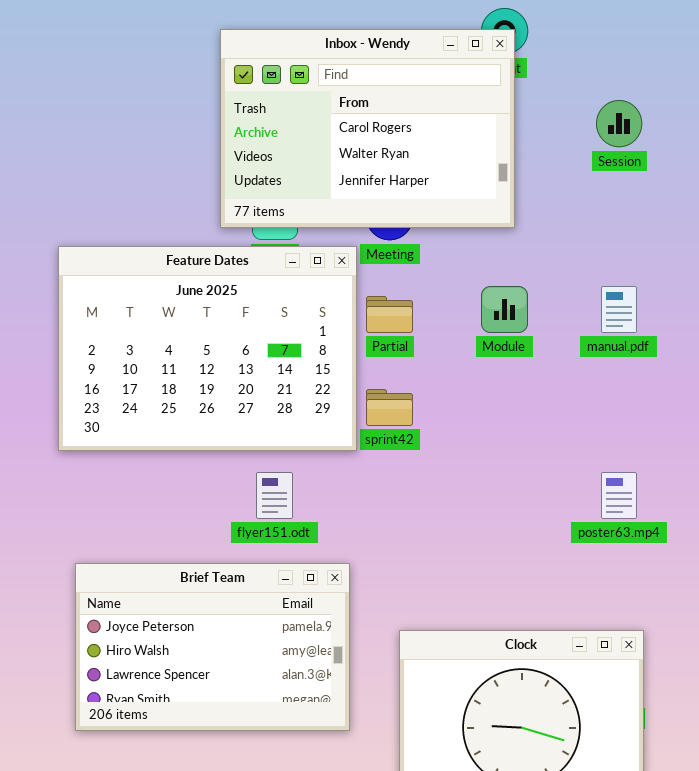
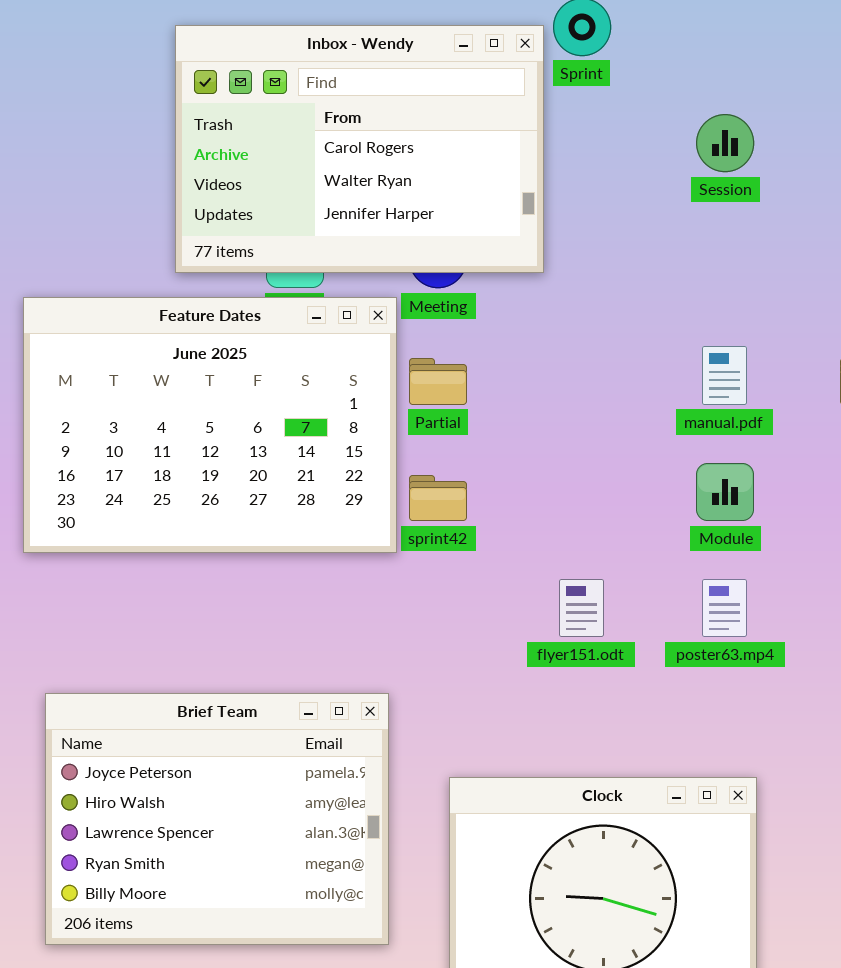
Inbox - Wendy: [220,29,515,228] -> [175,25,544,273], moved
Module: [481,286,528,333] -> [696,463,754,521], moved
flyer151.odt: [256,472,293,519] -> [559,579,604,637], moved
Brief Team: [75,563,350,731] -> [45,693,389,945], resized

